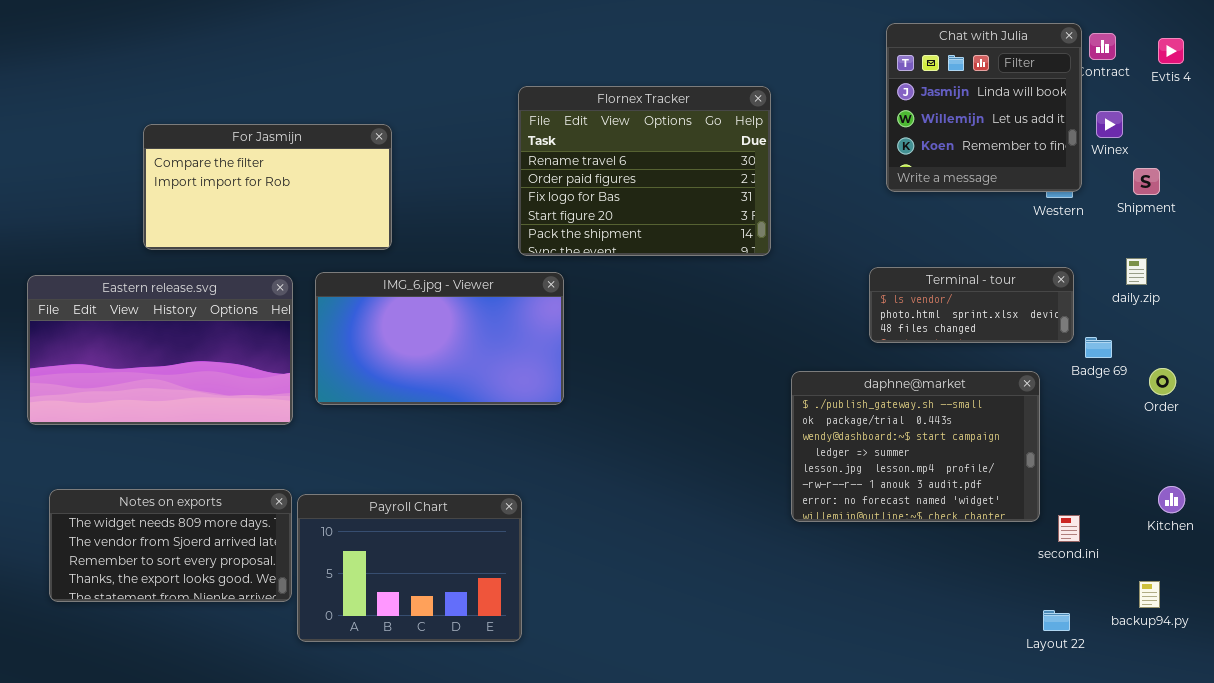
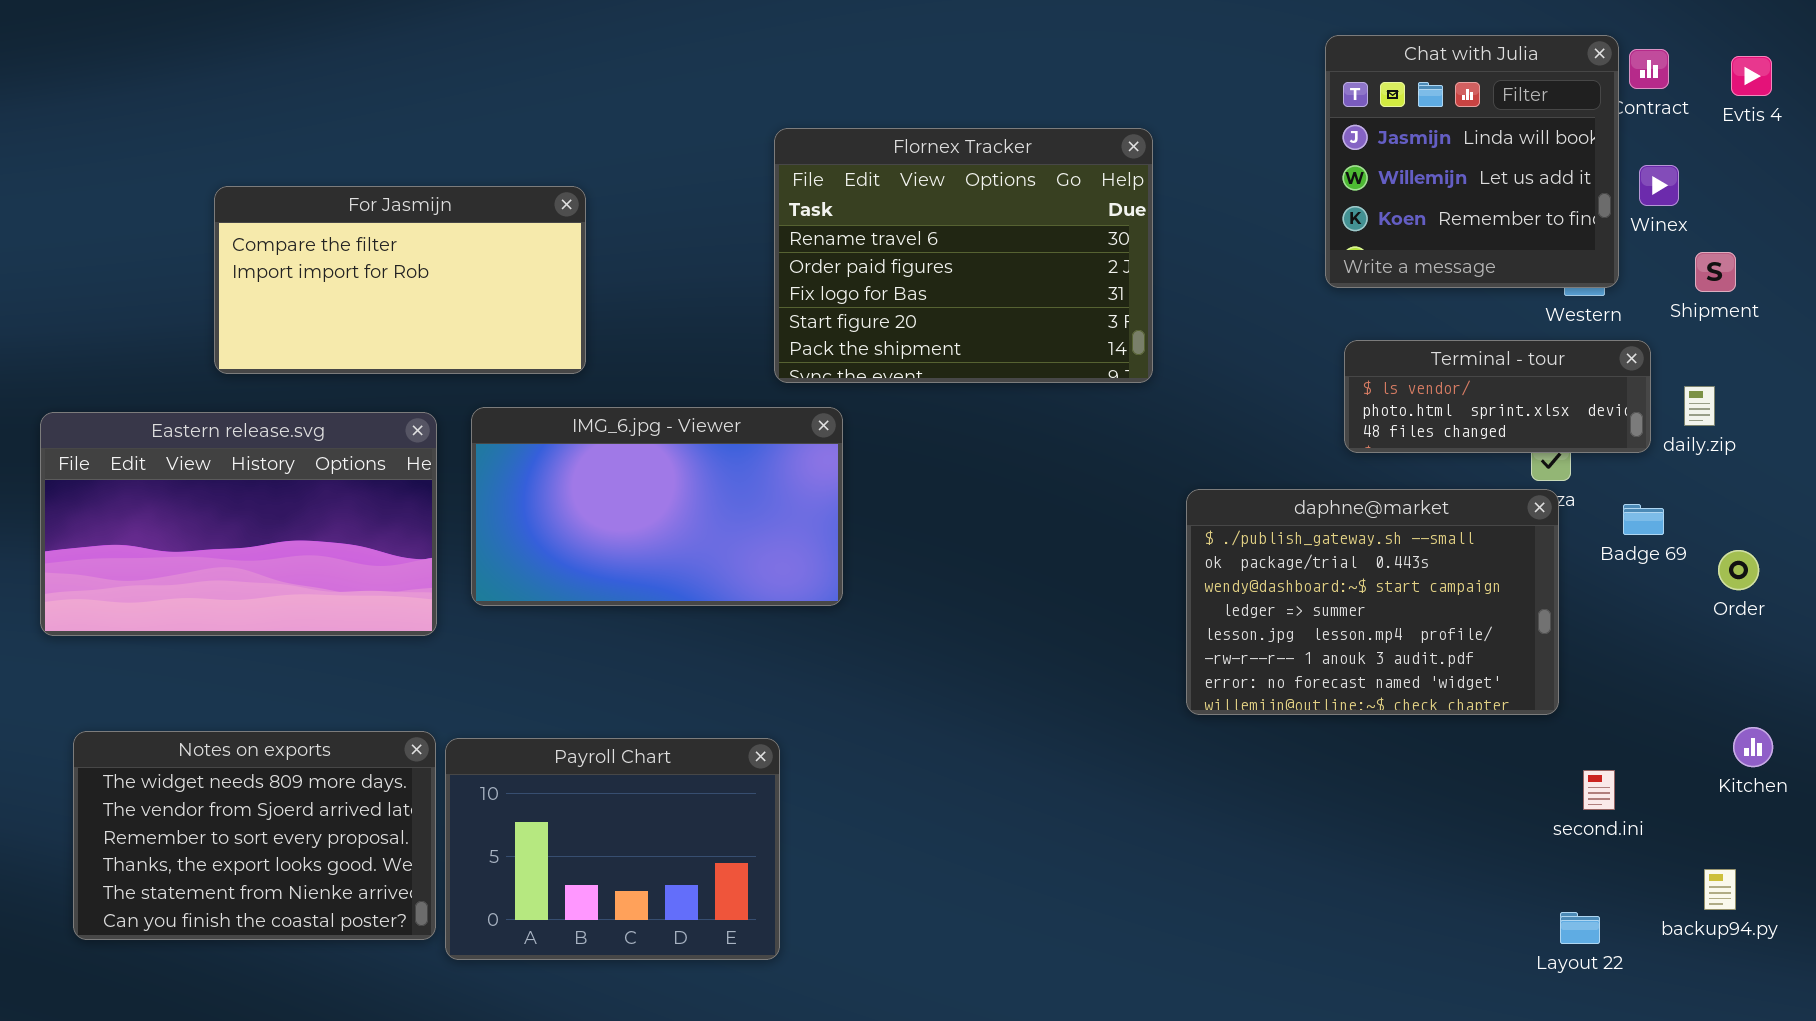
Terminal - tour: [869,267,1074,343] -> [1344,340,1651,453], moved
daphne@market: [791,371,1040,522] -> [1186,489,1559,715], moved
Notes on exports: [49,489,292,602] -> [73,731,436,940], resized

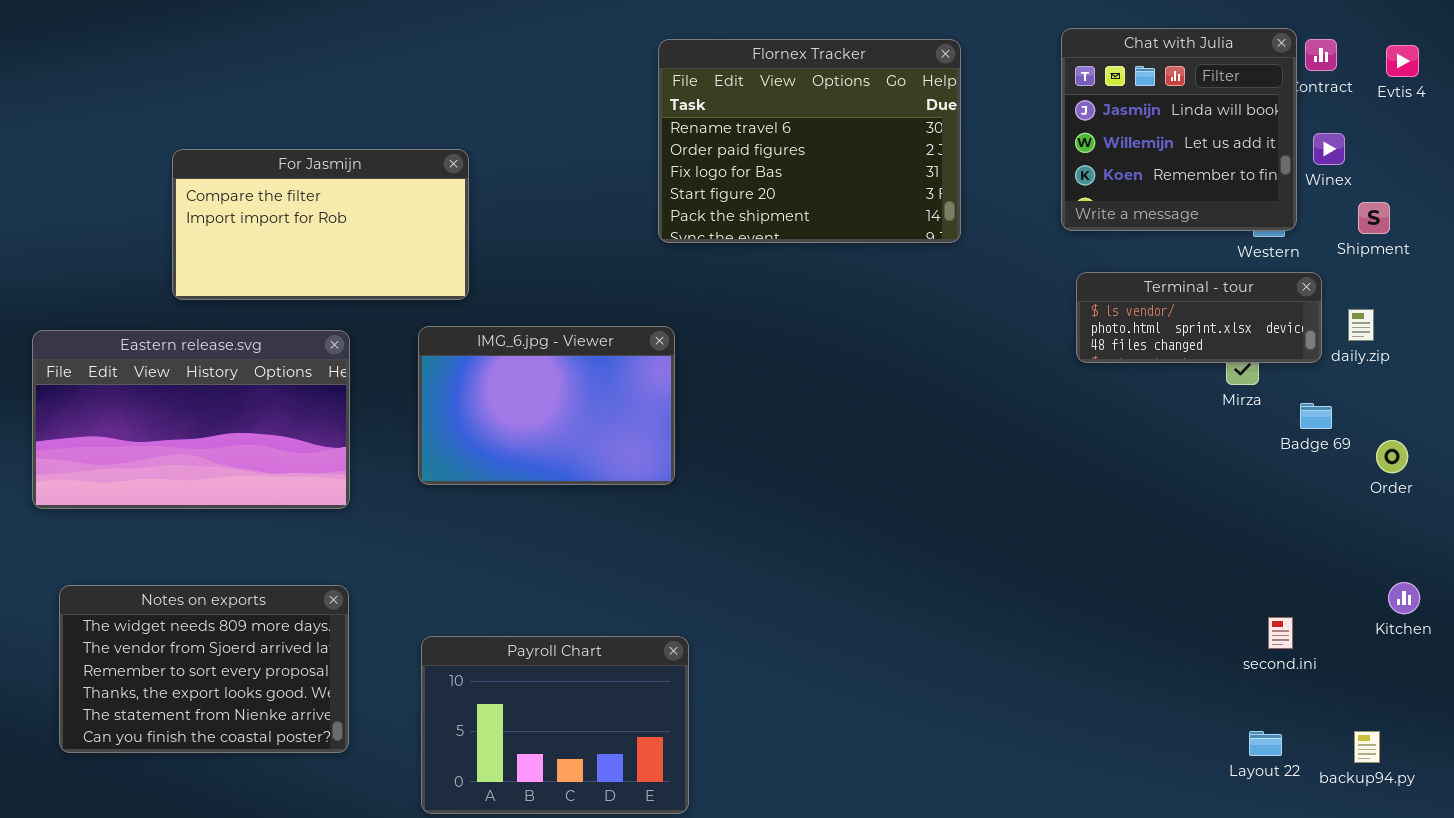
Flornex Tracker: [774,128,1153,383] -> [658,39,961,243], moved
IMG_6.jpg - Viewer: [471,407,843,606] -> [418,326,675,485], resized
daphne@market: [1186,489,1559,715] -> none, closed
Payroll Chart: [445,738,780,960] -> [421,636,689,814], moved
backup94.py: [1704,869,1736,910] -> [1354,731,1380,763], moved

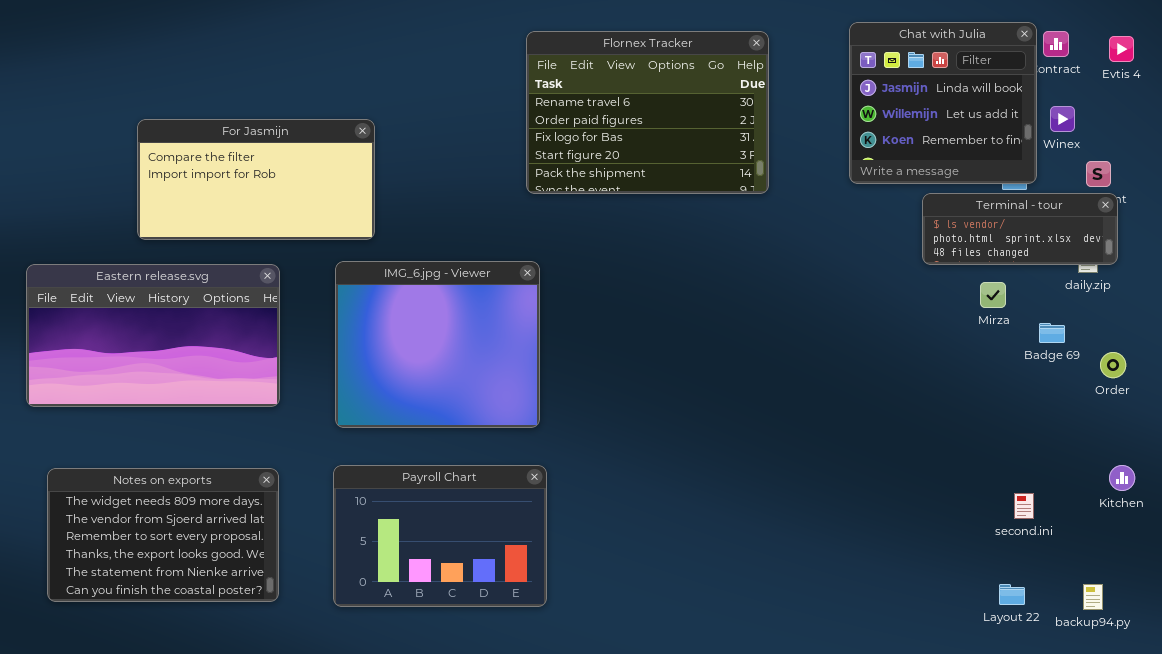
Terminal - tour: [1076,272,1322,363] -> [922,193,1118,265], moved
IMG_6.jpg - Viewer: [418,326,675,485] -> [335,261,540,428], resized
Payroll Chart: [421,636,689,814] -> [333,465,547,607], moved

